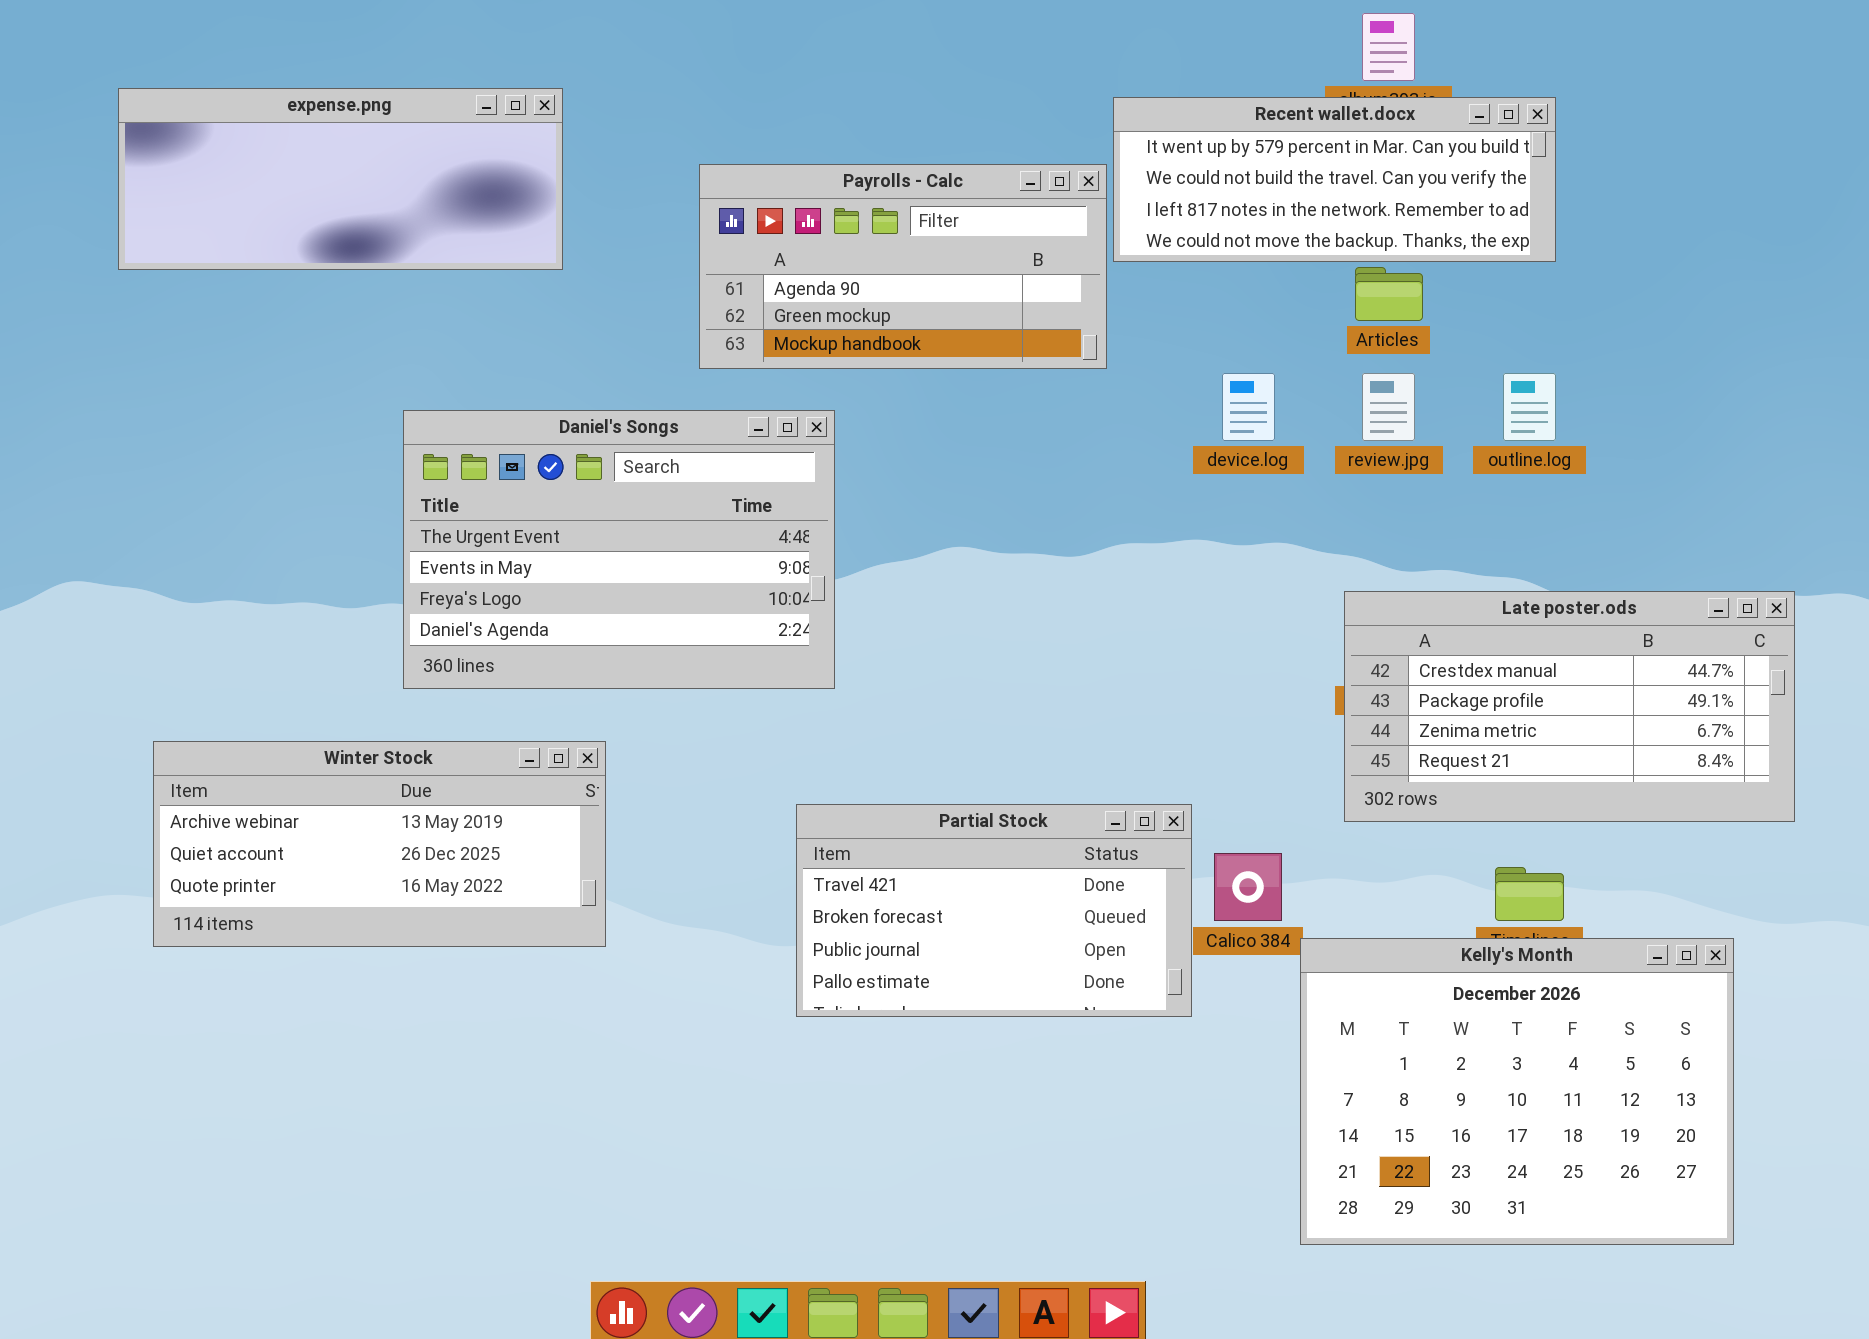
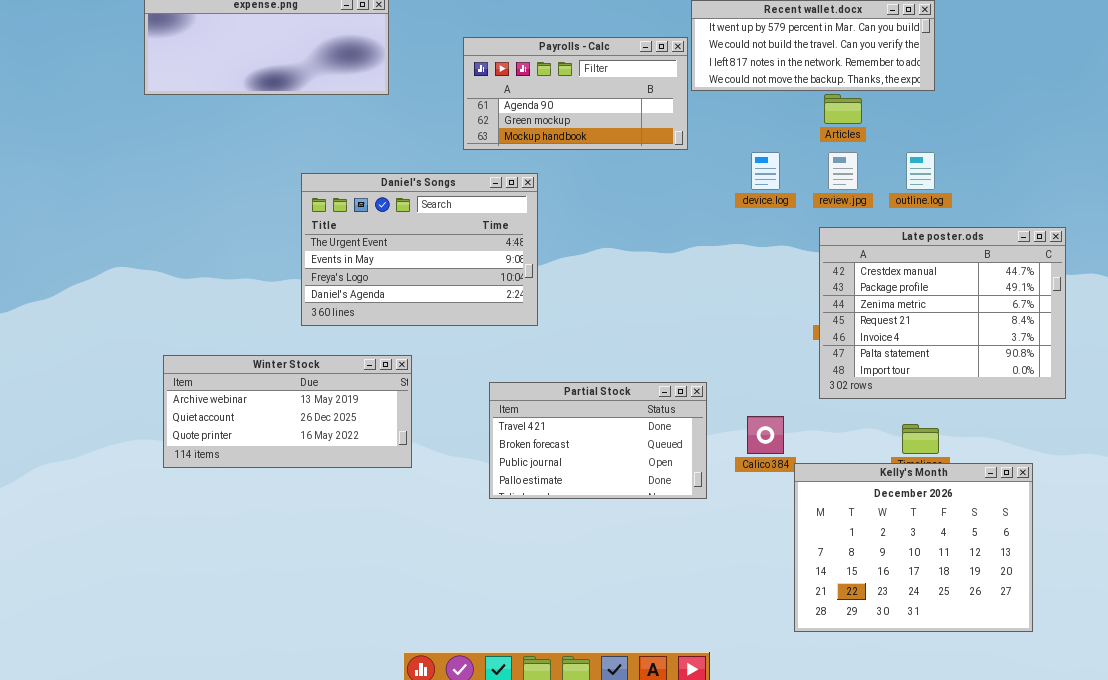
Late poster.ods: [1344,591,1795,822] -> [819,227,1066,399], resized
Partial Stock: [796,804,1192,1017] -> [489,382,707,499], moved

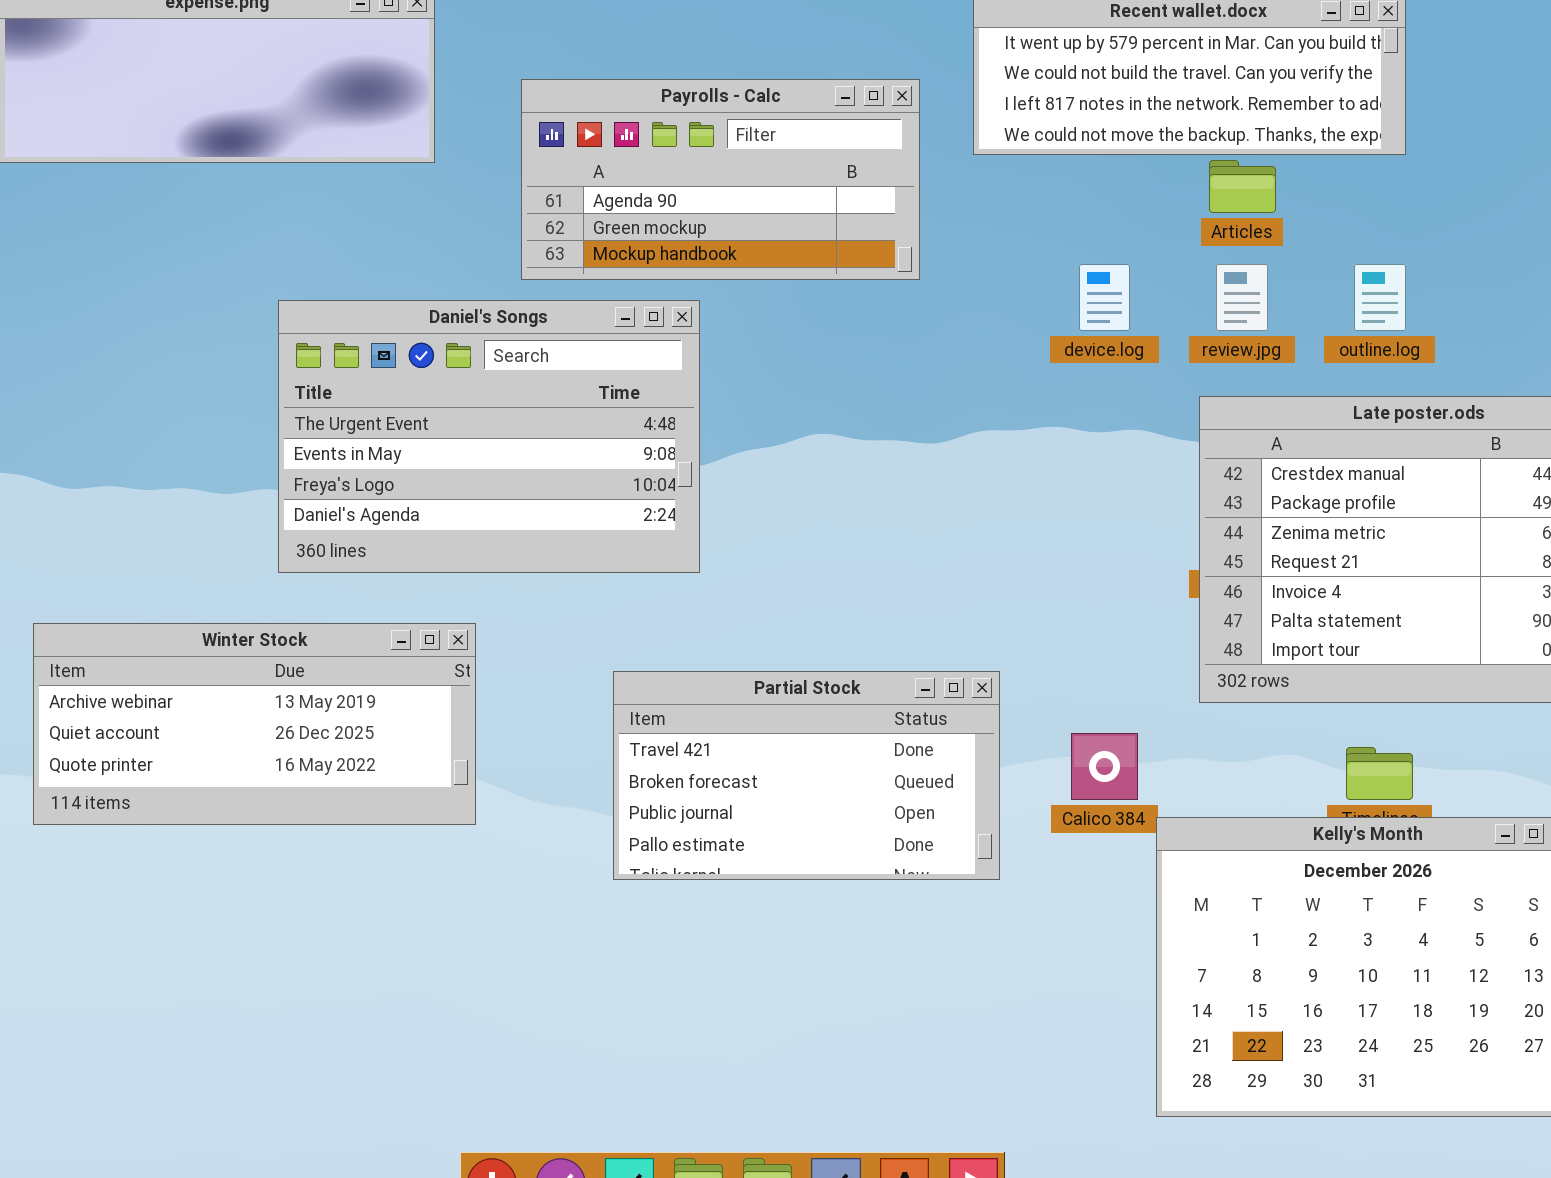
Payrolls - Calc: [463,37,688,150] -> [521,79,920,280], moved

